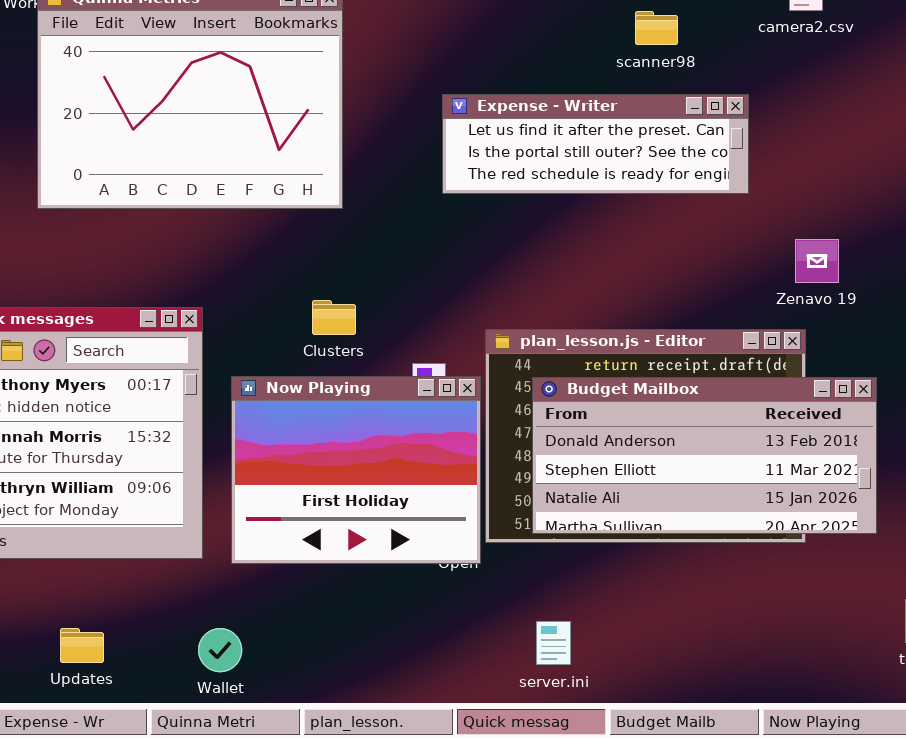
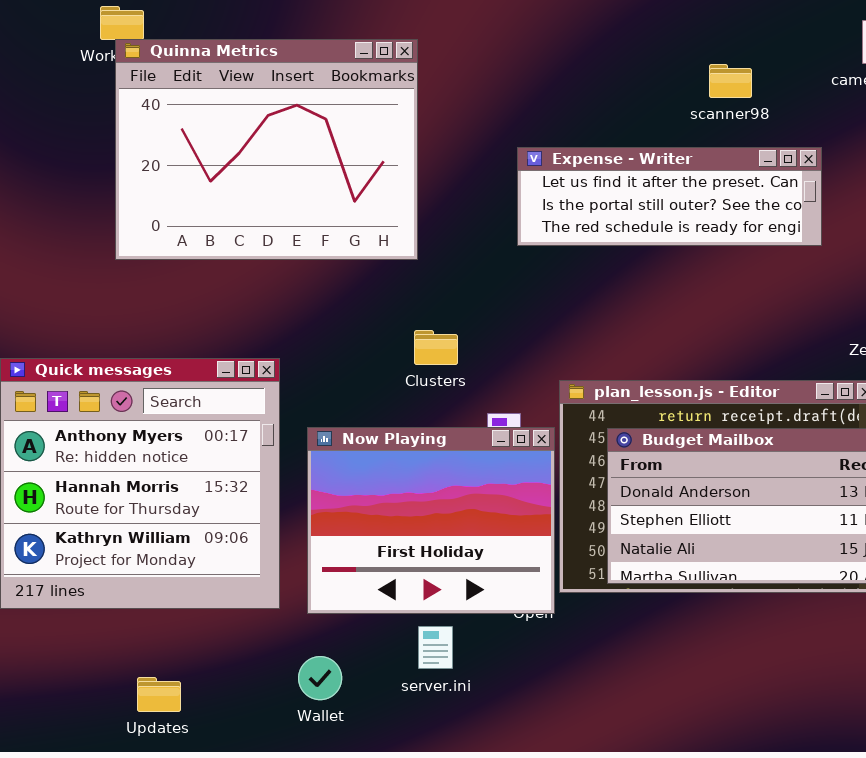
Clusters: [312,300,356,335] -> [414,330,458,365], moved
server.ini: [536,621,571,665] -> [418,626,453,669], moved
Wallet: [198,628,242,672] -> [298,656,342,700], moved

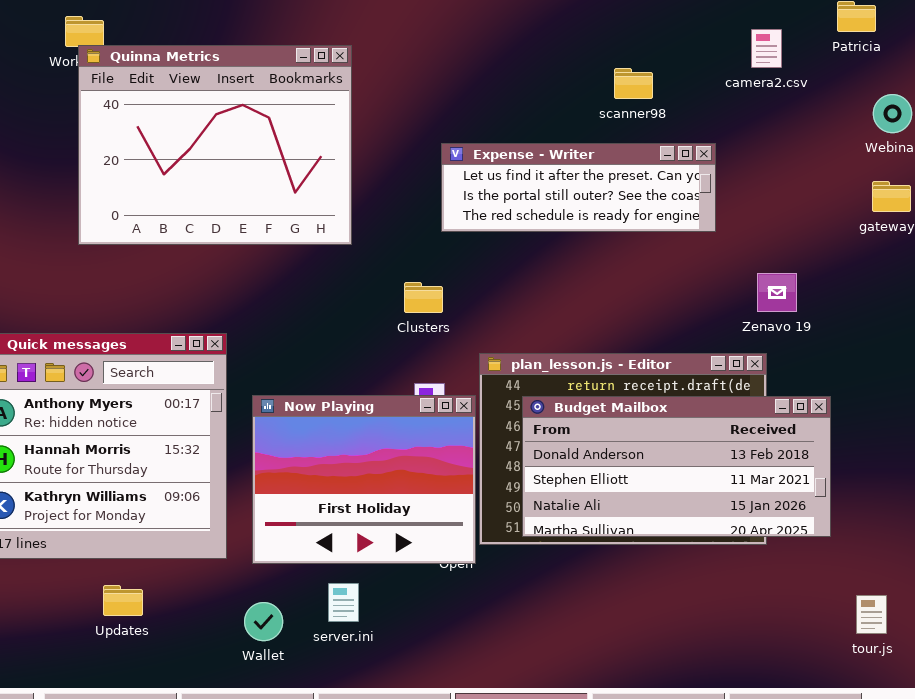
Clusters: [414,330,458,365] -> [404,282,443,313], moved
server.ini: [418,626,453,669] -> [328,583,359,622], moved
Updates: [137,677,181,712] -> [103,585,143,616], moved

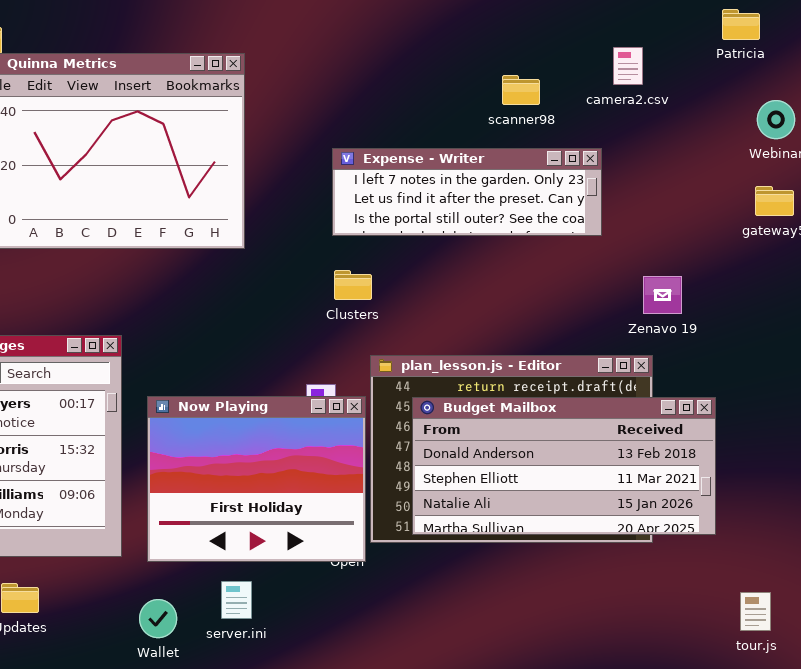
camera2.csv: [751,29,782,68] -> [613,47,643,85], moved
Expense - Writer: [441,143,716,232] -> [332,148,602,236], scrolled up 1 row
Clusters: [404,282,443,313] -> [334,270,372,300], moved

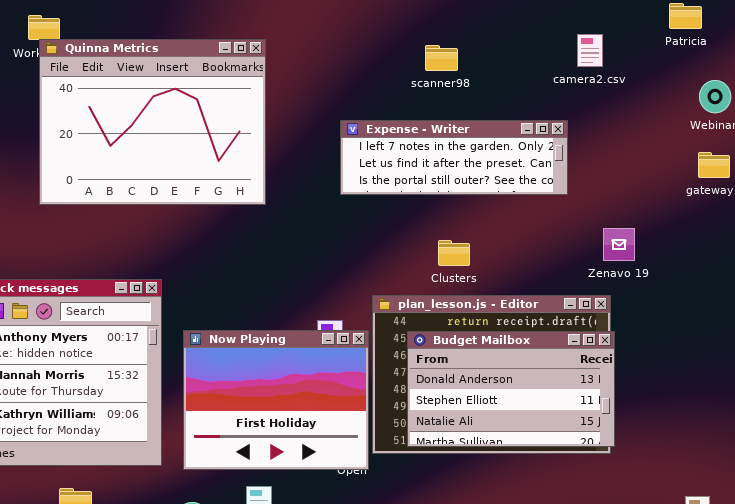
scanner98: [502,75,540,105] -> [425,45,458,71], moved
Clusters: [334,270,372,300] -> [438,240,470,266], moved
Budget Mailbox: [412,397,716,535] -> [407,331,615,447], resized

